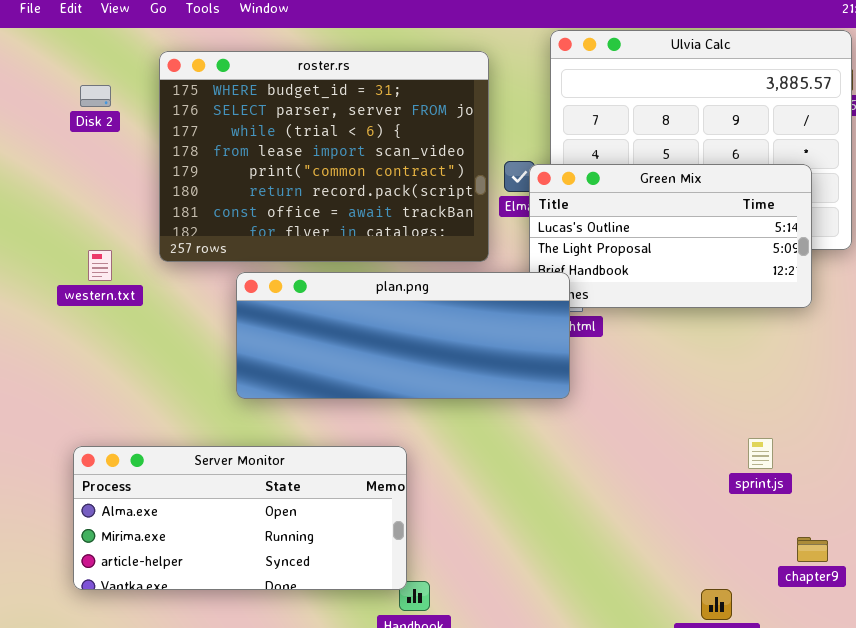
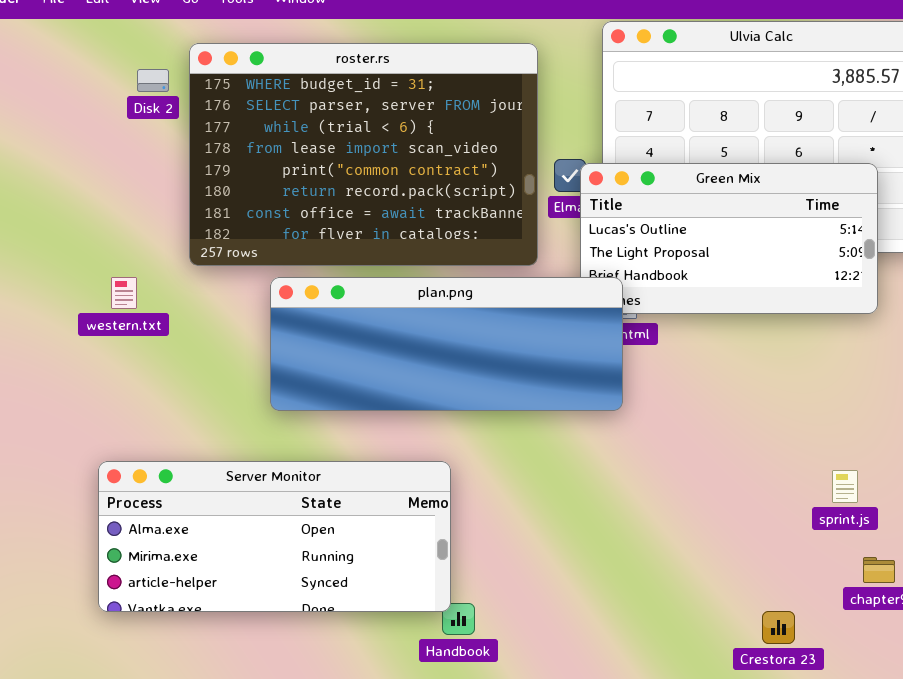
Disk 2: [80,85,111,107] -> [137,69,169,92], moved
western.txt: [88,250,112,281] -> [111,277,137,309], moved
sprint.js: [748,438,773,469] -> [832,470,858,503], moved

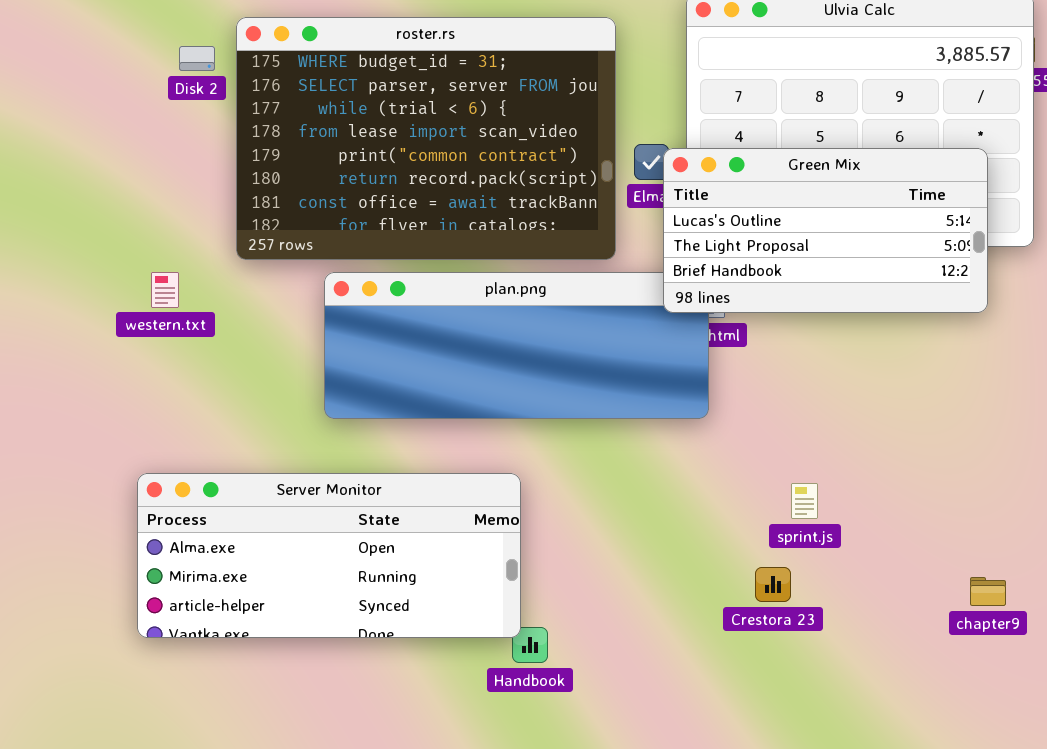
Green Mix: [580,163,878,314] -> [663,148,988,313], raised
sprint.js: [832,470,858,503] -> [791,483,818,519], moved
Crestora 23: [762,611,795,644] -> [755,567,791,602], moved

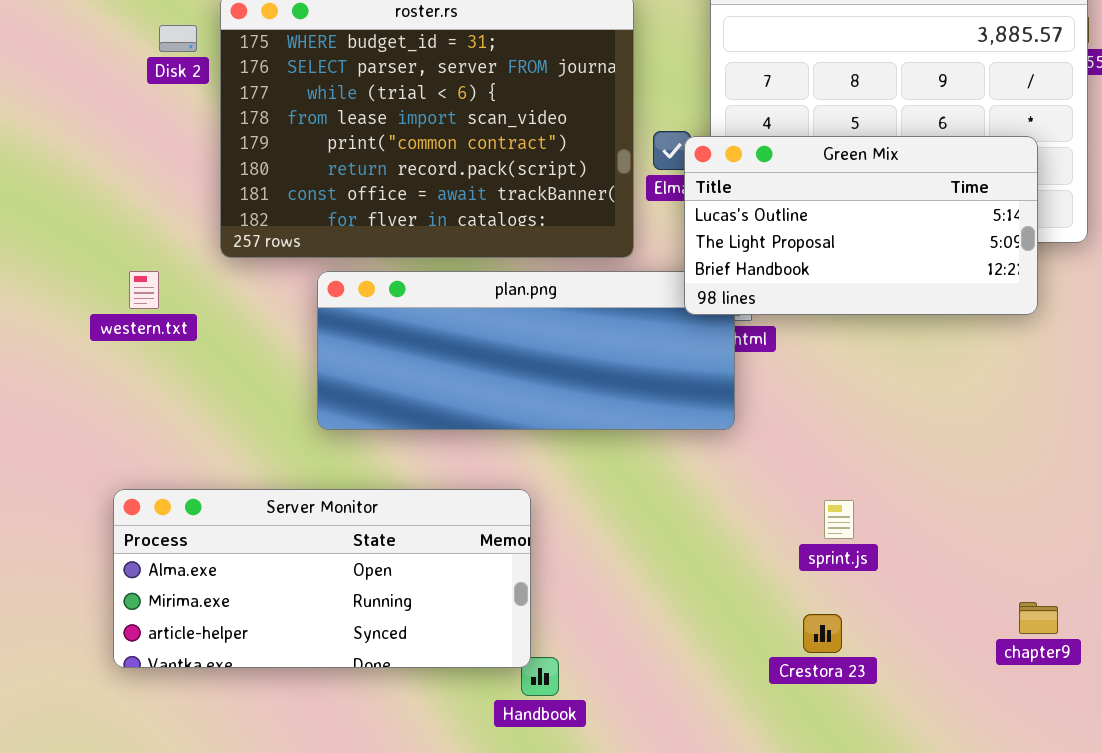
Crestora 23: [755,567,791,602] -> [803,614,842,653], moved

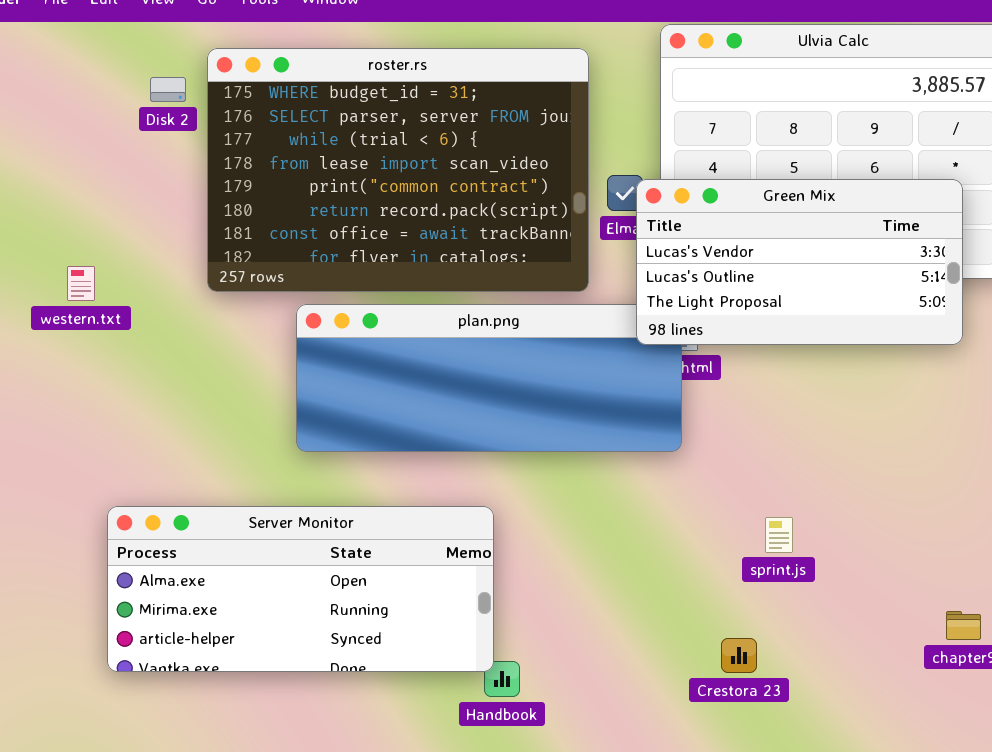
Green Mix: [684,136,1038,315] -> [636,179,963,345], scrolled up 1 row
western.txt: [129,271,159,309] -> [67,266,95,301], moved
Crestora 23: [803,614,842,653] -> [721,638,757,673], moved

